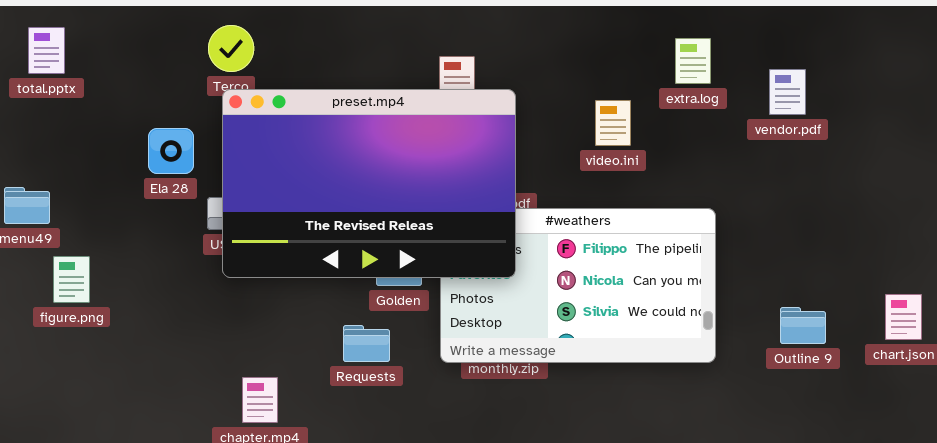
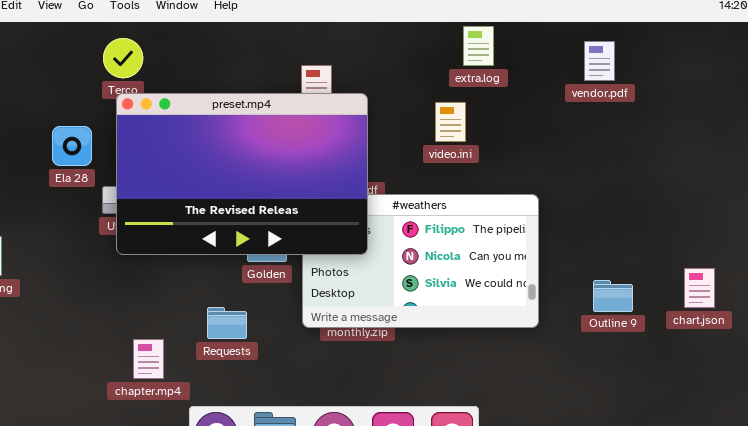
extra.log: [675,38,711,84] -> [463,26,494,66], moved
vendor.pdf: [769,69,806,115] -> [584,41,615,81], moved
Requests: [343,325,390,362] -> [207,307,247,339], moved

